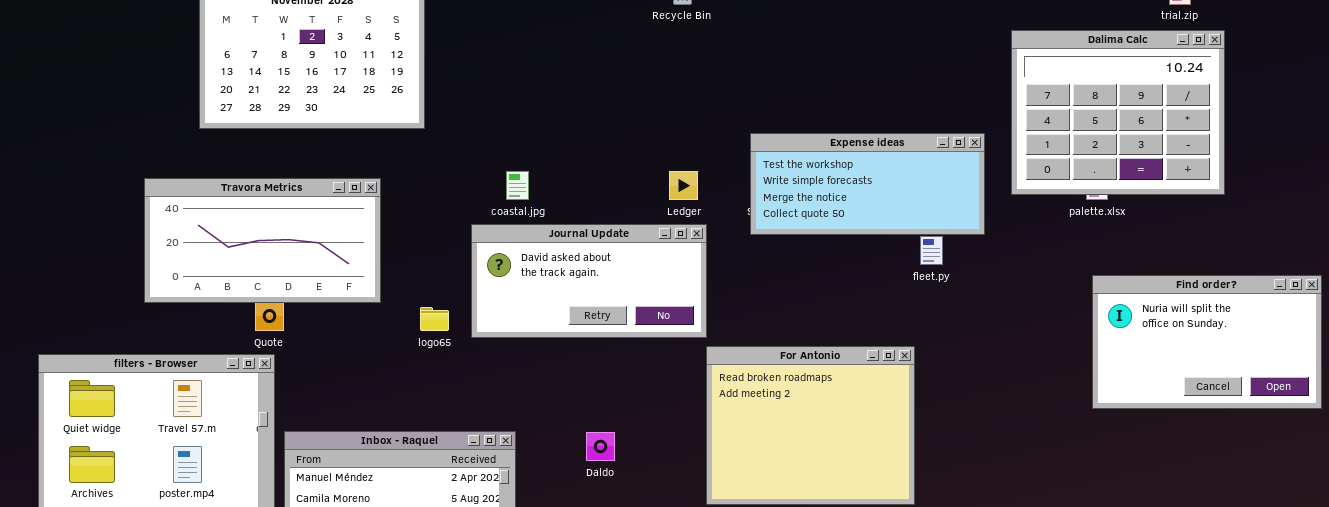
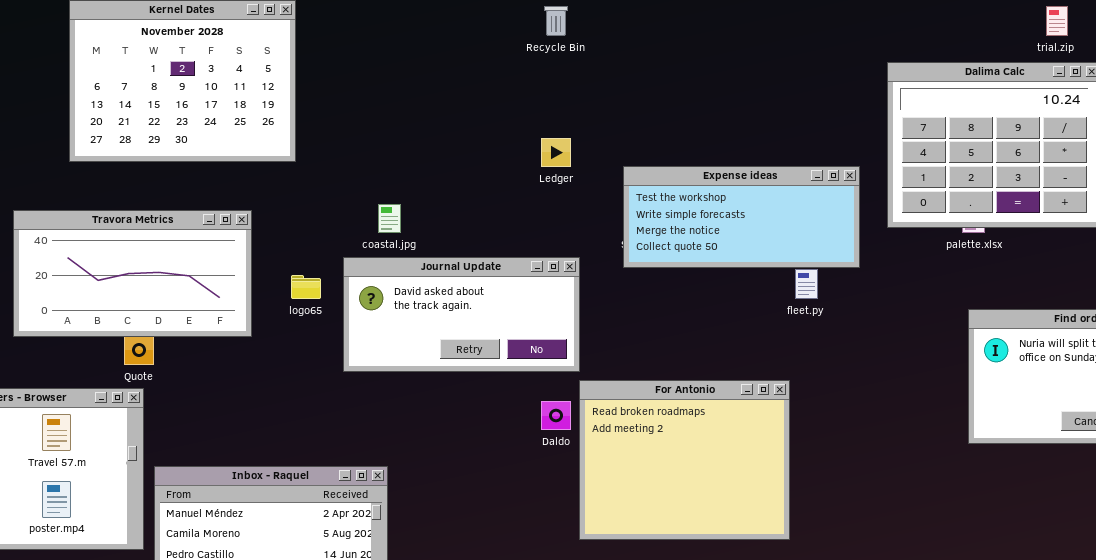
Ledger: [669,171,698,200] -> [541,138,571,167], moved
logo65: [420,307,449,331] -> [291,275,321,299], moved
Daldo: [586,432,615,461] -> [541,401,571,430], moved

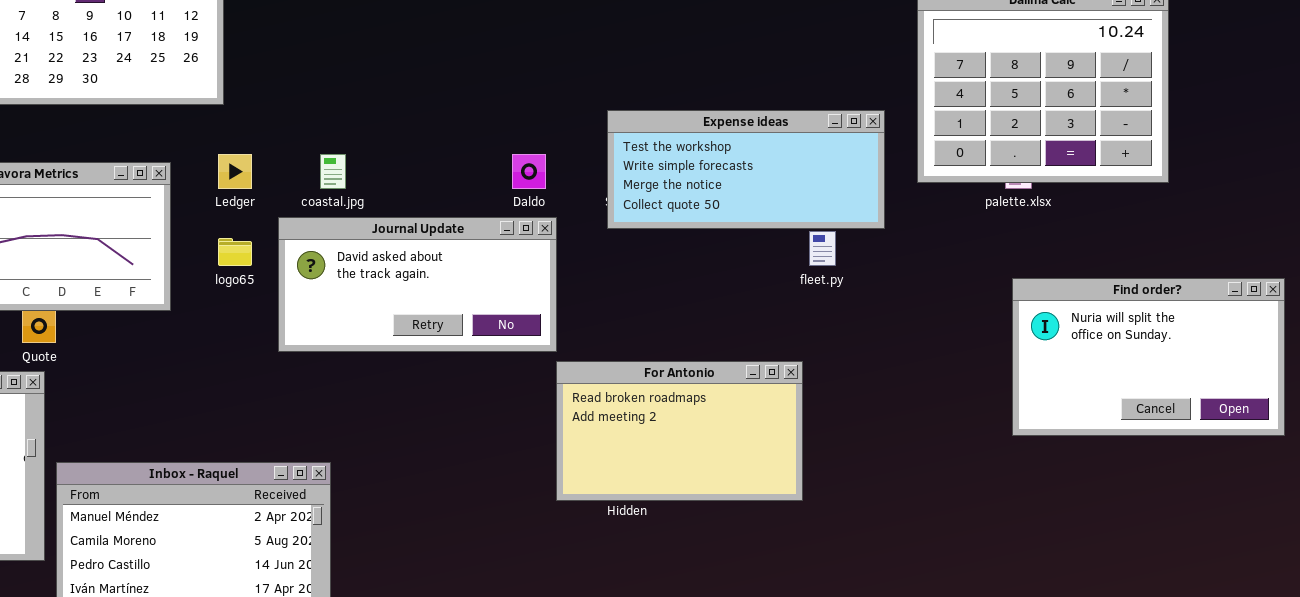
Ledger: [541,138,571,167] -> [218,154,252,189], moved
For Antonio: [579,380,790,540] -> [556,361,803,501], resized
Daldo: [541,401,571,430] -> [512,154,546,189], moved

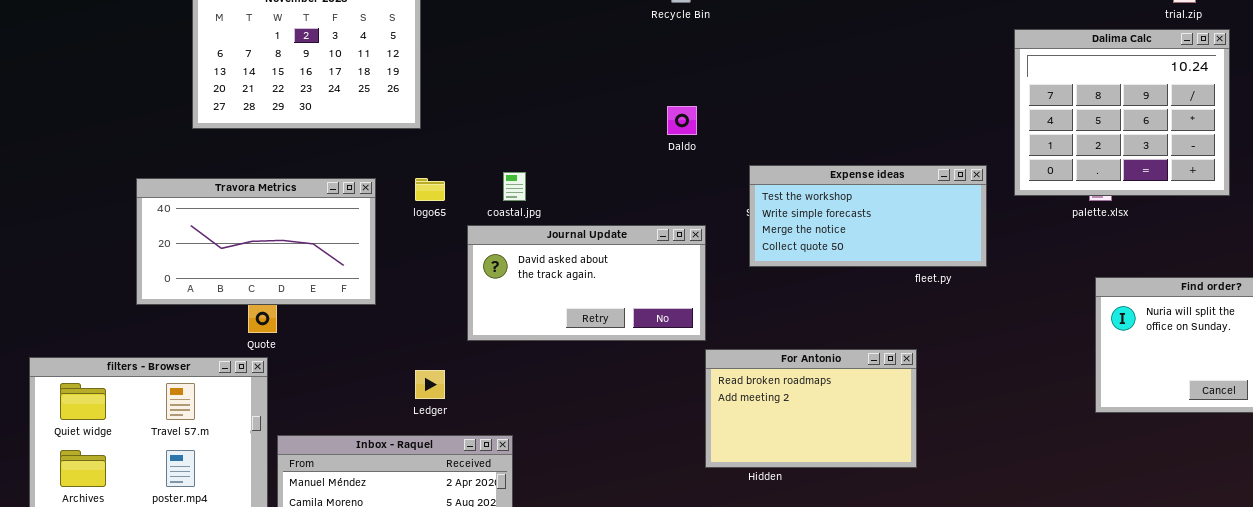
Expense ideas: [607,110,885,229] -> [749,165,987,267], moved
Ledger: [218,154,252,189] -> [415,370,445,399], moved
Daldo: [512,154,546,189] -> [667,106,697,135], moved
logo65: [218,238,252,266] -> [415,178,445,201], moved

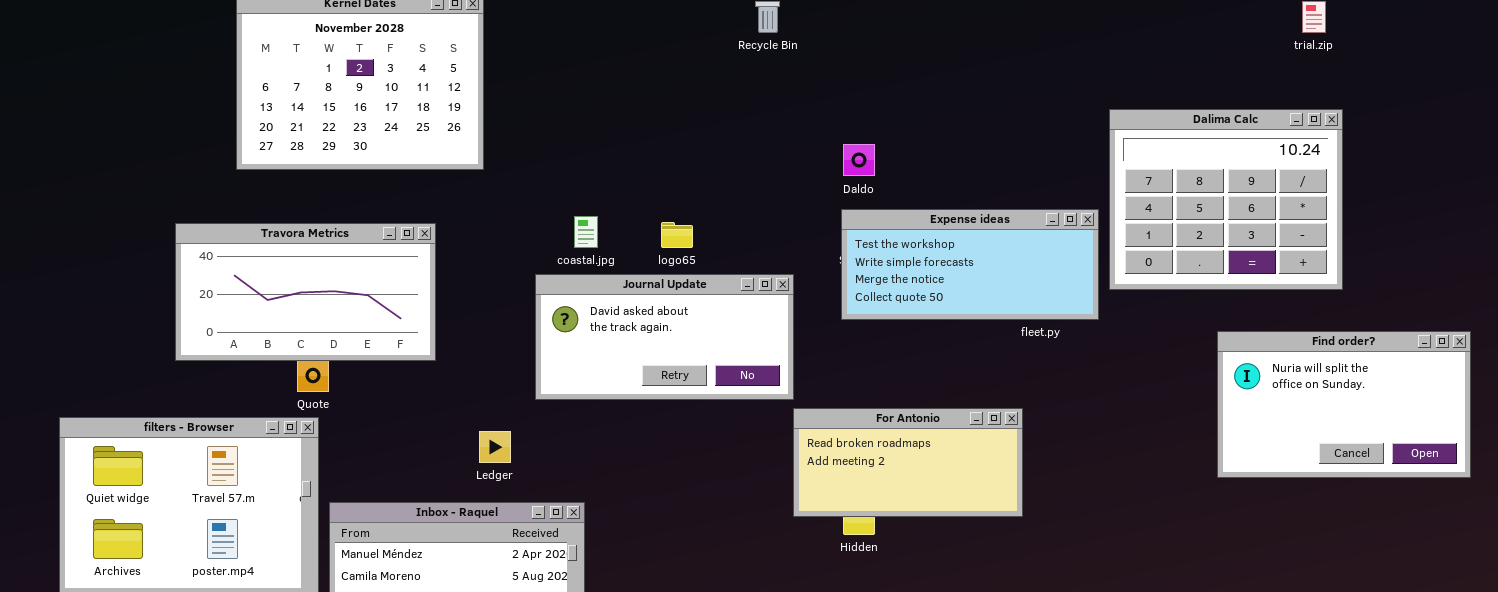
Dalima Calc: [1014,29,1230,196] -> [1109,109,1343,290], moved
Daldo: [667,106,697,135] -> [843,144,875,176], moved
logo65: [415,178,445,201] -> [661,222,693,248], moved
For Antonio: [705,349,917,468] -> [793,408,1023,517], resized

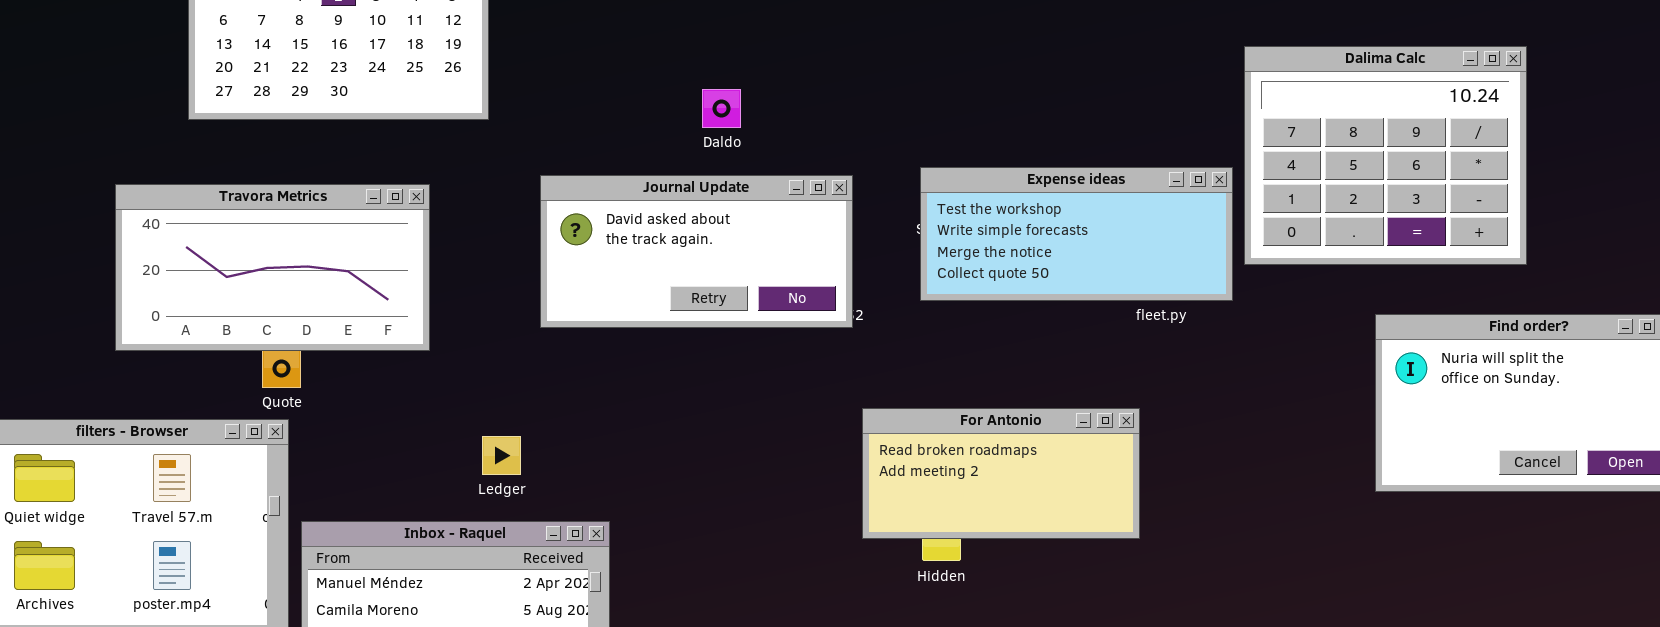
Daldo: [843,144,875,176] -> [702,89,741,128], moved
Journal Update: [535,274,794,400] -> [540,175,853,328], moved

